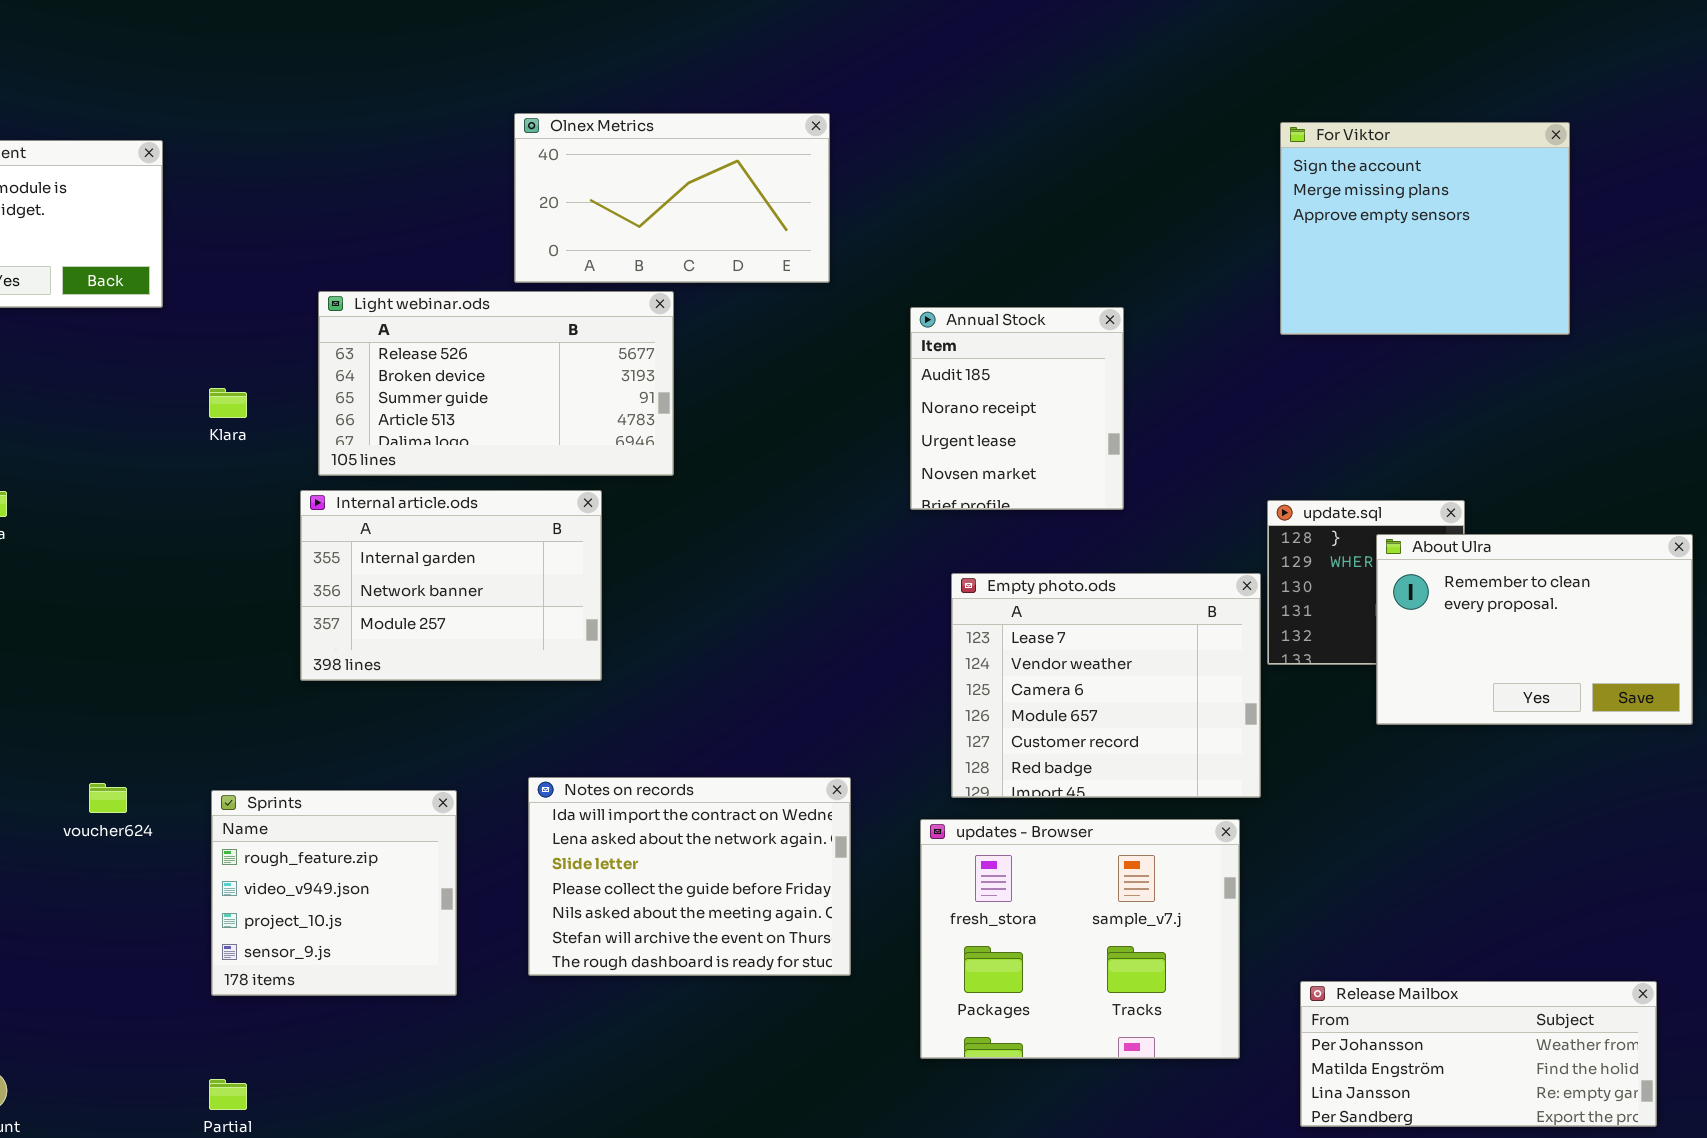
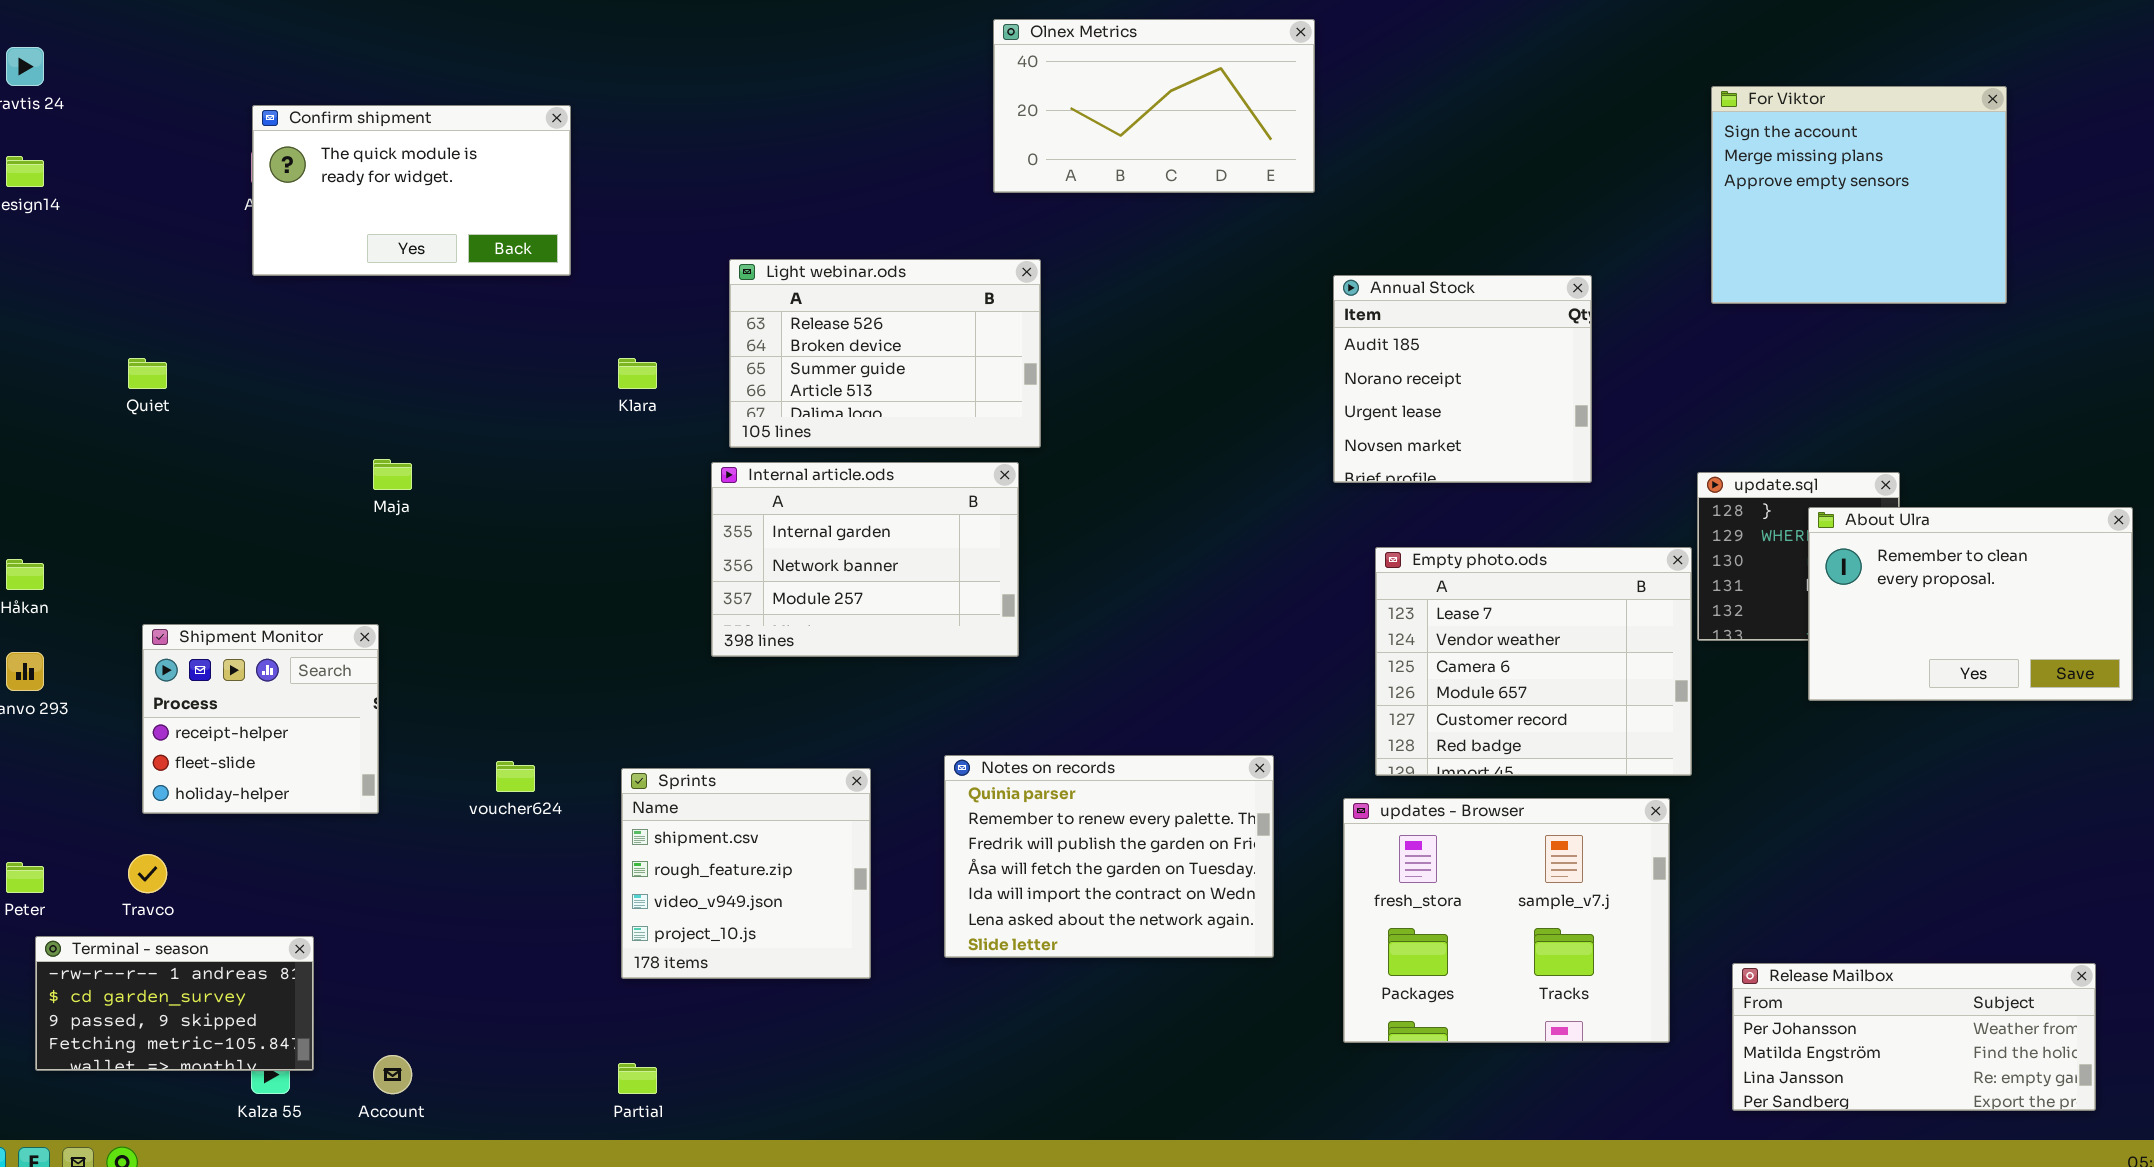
Olnex Metrics: [514,113,830,283] -> [993,19,1315,193], moved
Light webinar.ods: [318,291,674,476] -> [729,259,1041,448], resized
Annual Stock: [910,307,1124,510] -> [1333,275,1592,483], resized
Notes on records: [528,777,851,976] -> [944,755,1274,958], scrolled up 4 rows
Sprints: [211,790,457,996] -> [621,768,871,979], scrolled up 1 row

